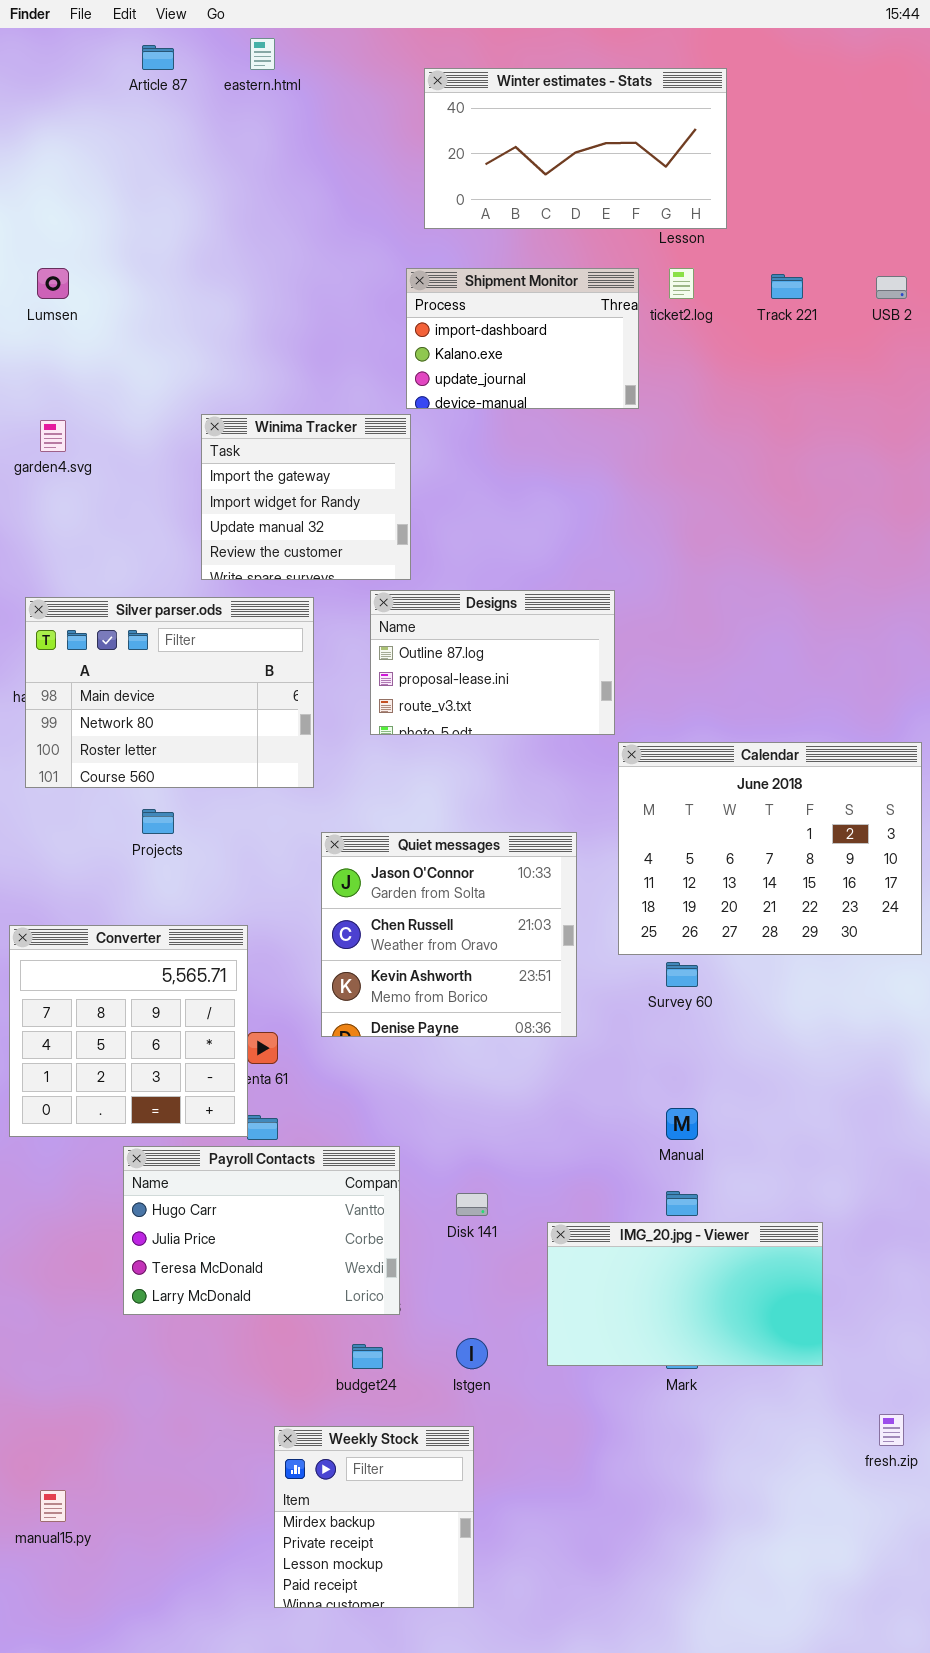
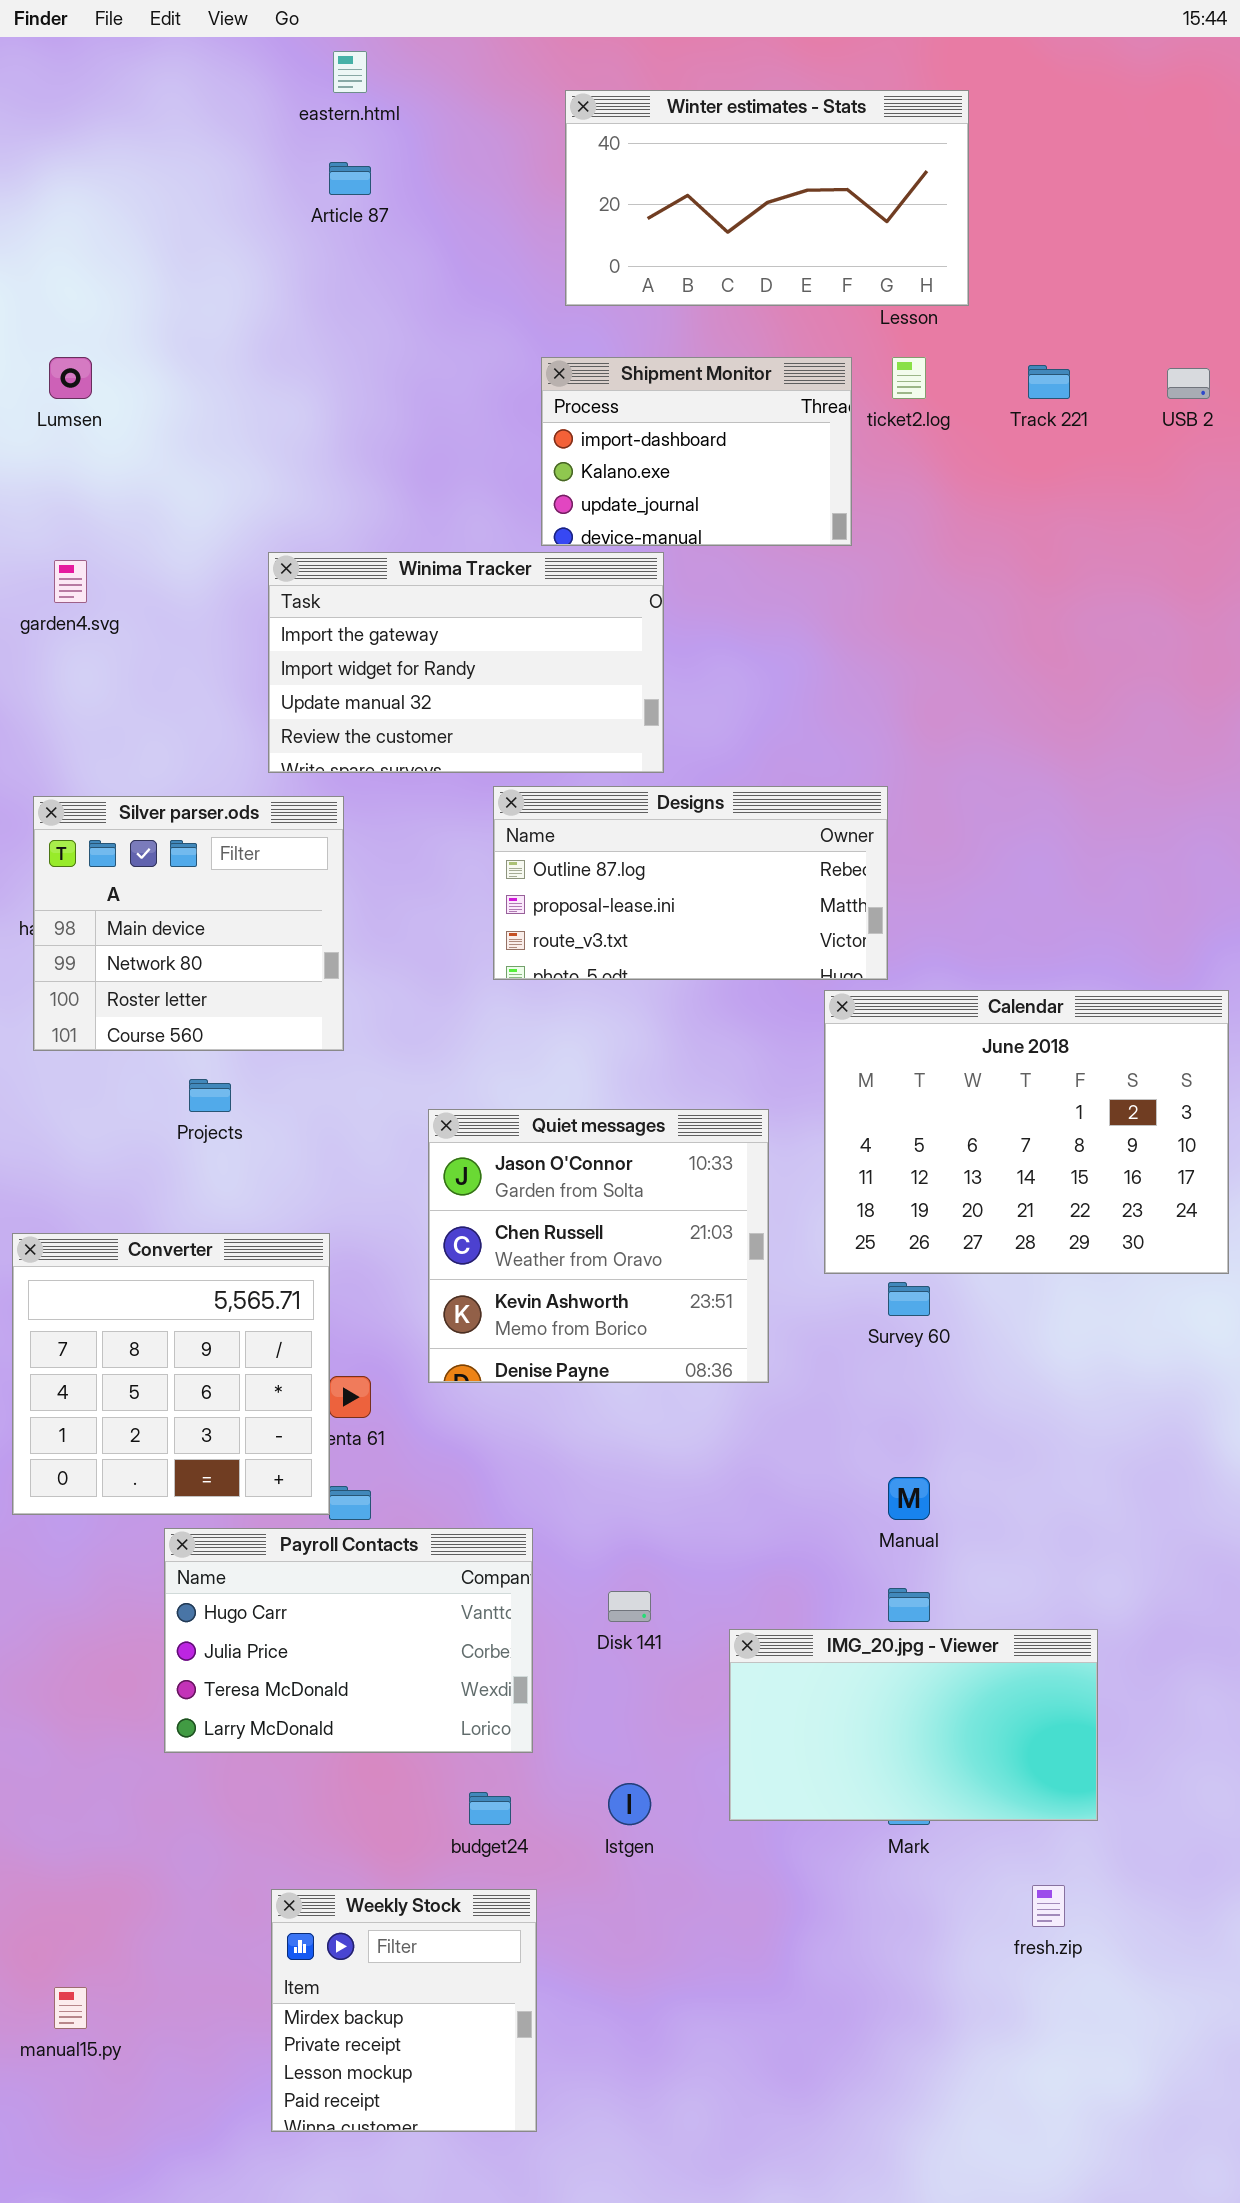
Article 87: [142,45,174,70] -> [329,162,371,195], moved
Winima Tracker: [201,414,411,580] -> [268,552,664,773], resized
Designs: [370,590,615,735] -> [493,786,888,980], resized
Silver parser.ods: [25,597,314,788] -> [33,796,344,1051], resized
fresh.zip: [879,1414,904,1446] -> [1032,1885,1065,1927], moved
Weekly Stock: [274,1426,474,1608] -> [271,1889,537,2132], moved

